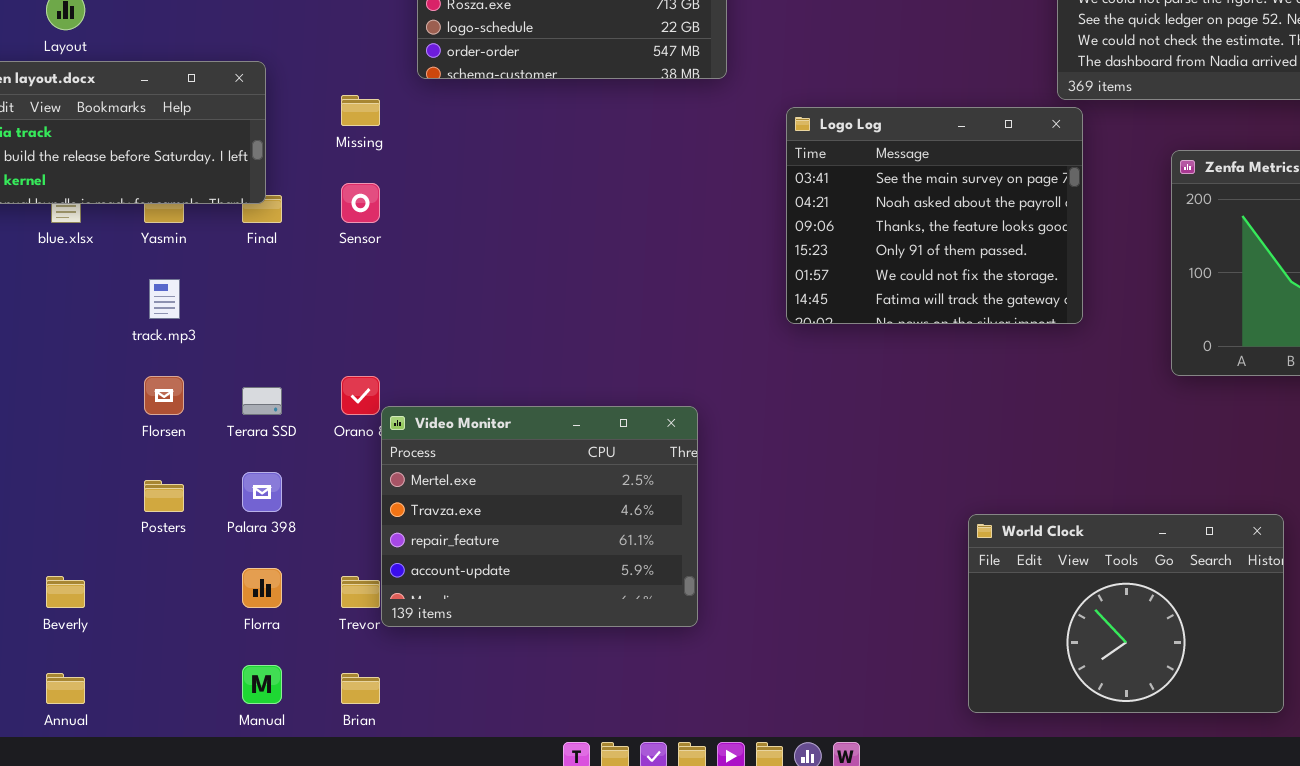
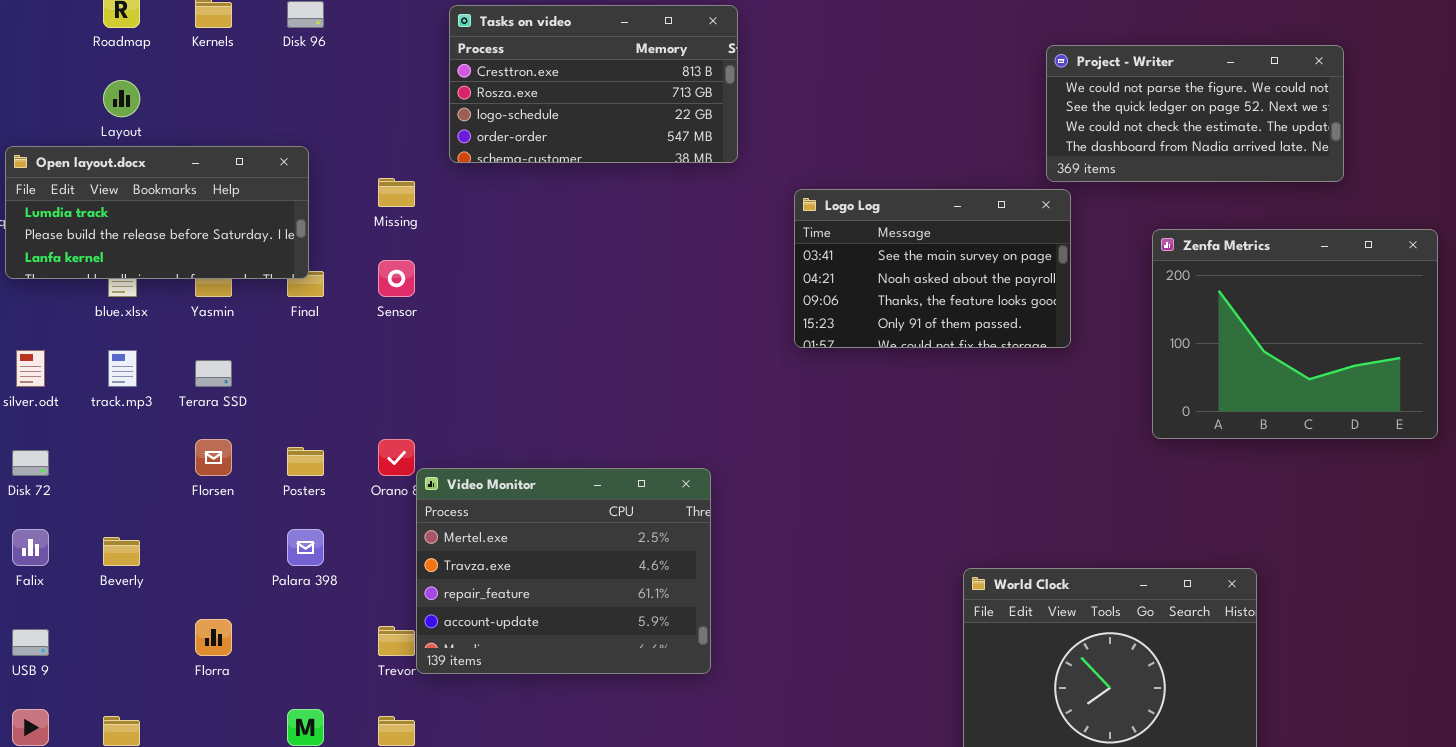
Logo Log: [786,107,1083,324] -> [794,189,1071,348], resized
track.mp3: [149,279,180,319] -> [108,350,137,387], moved
Terara SSD: [242,387,282,415] -> [195,360,232,387], moved
Posters: [144,480,184,512] -> [287,447,324,476], moved
Florra: [242,568,282,608] -> [195,619,232,656], moved
Beverly: [46,576,85,608] -> [103,537,140,566], moved

